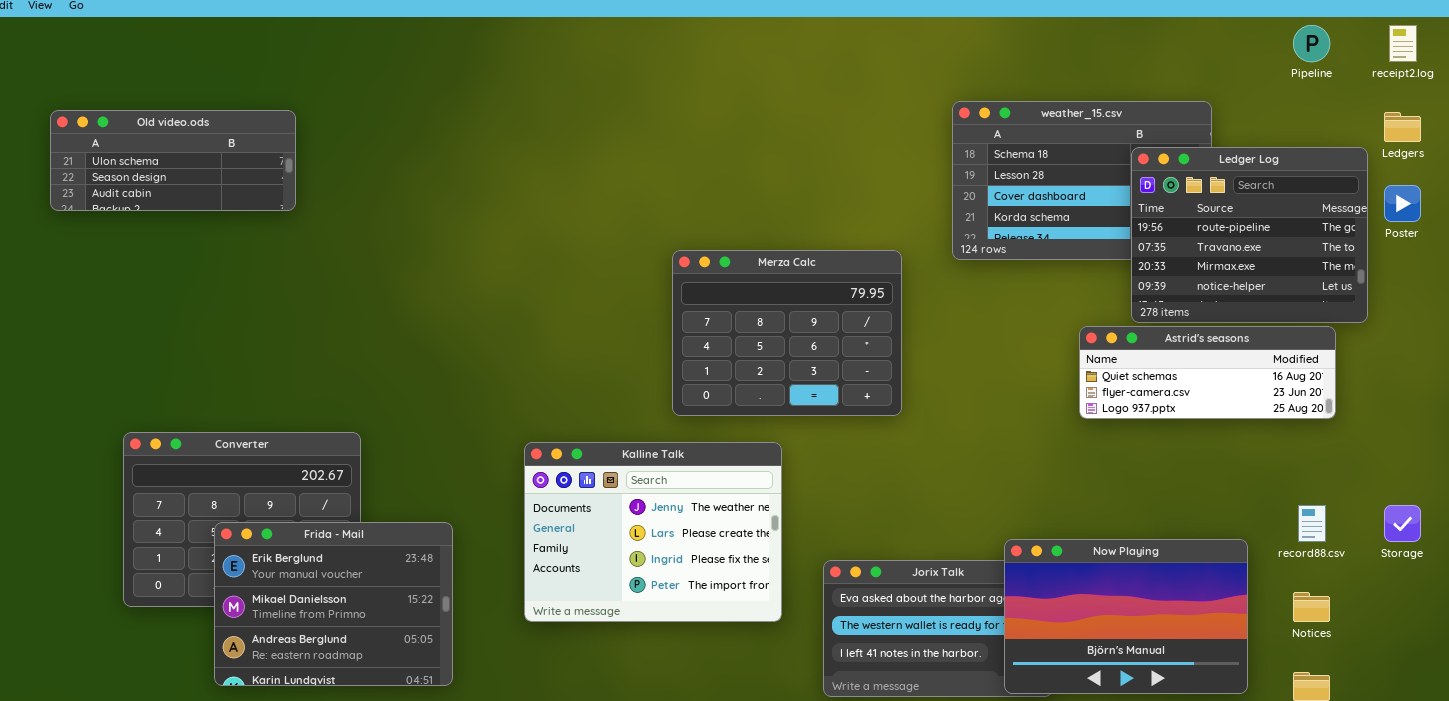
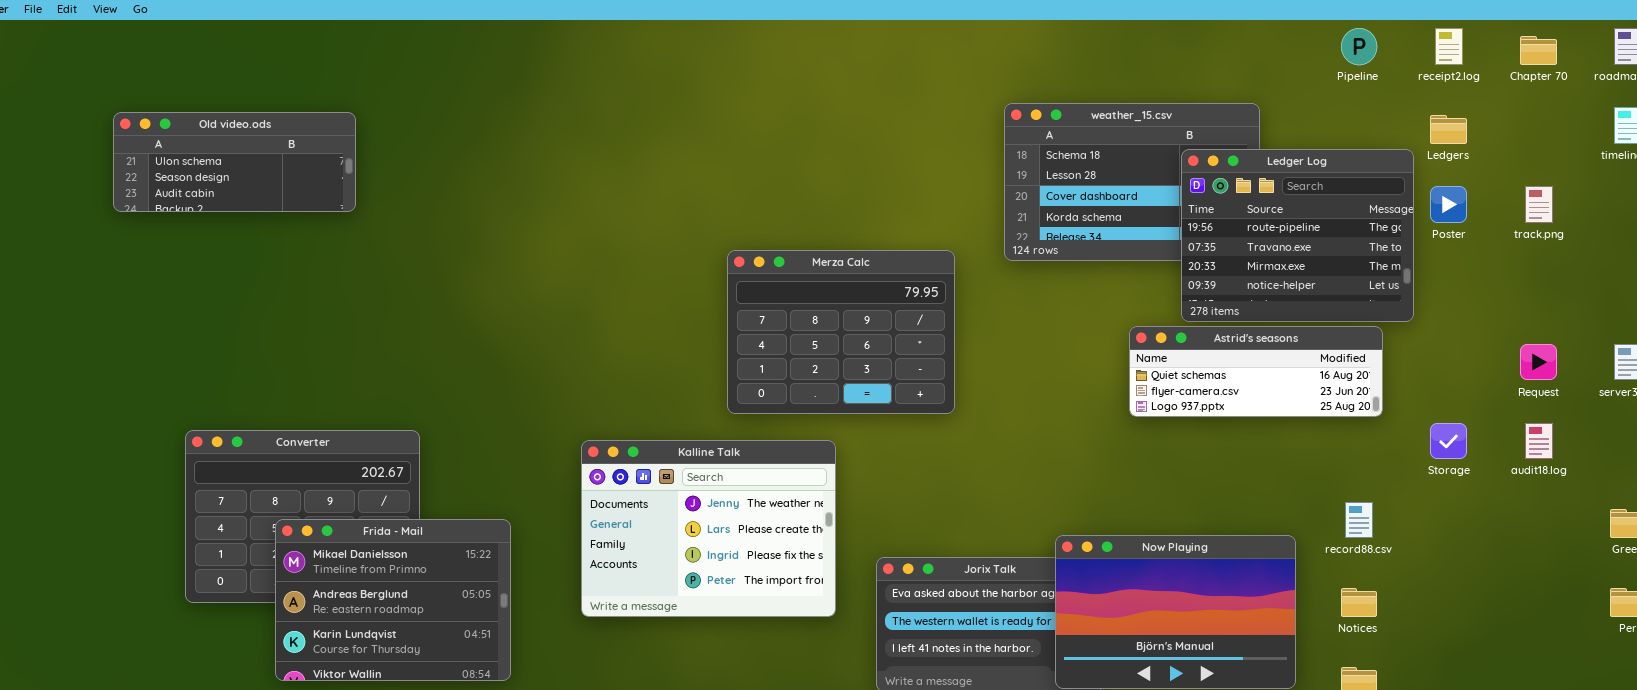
Storage: [1384,505,1421,542] -> [1430,423,1467,459], moved
Frida - Mail: [214,522,453,686] -> [275,519,511,681], scrolled down 1 row

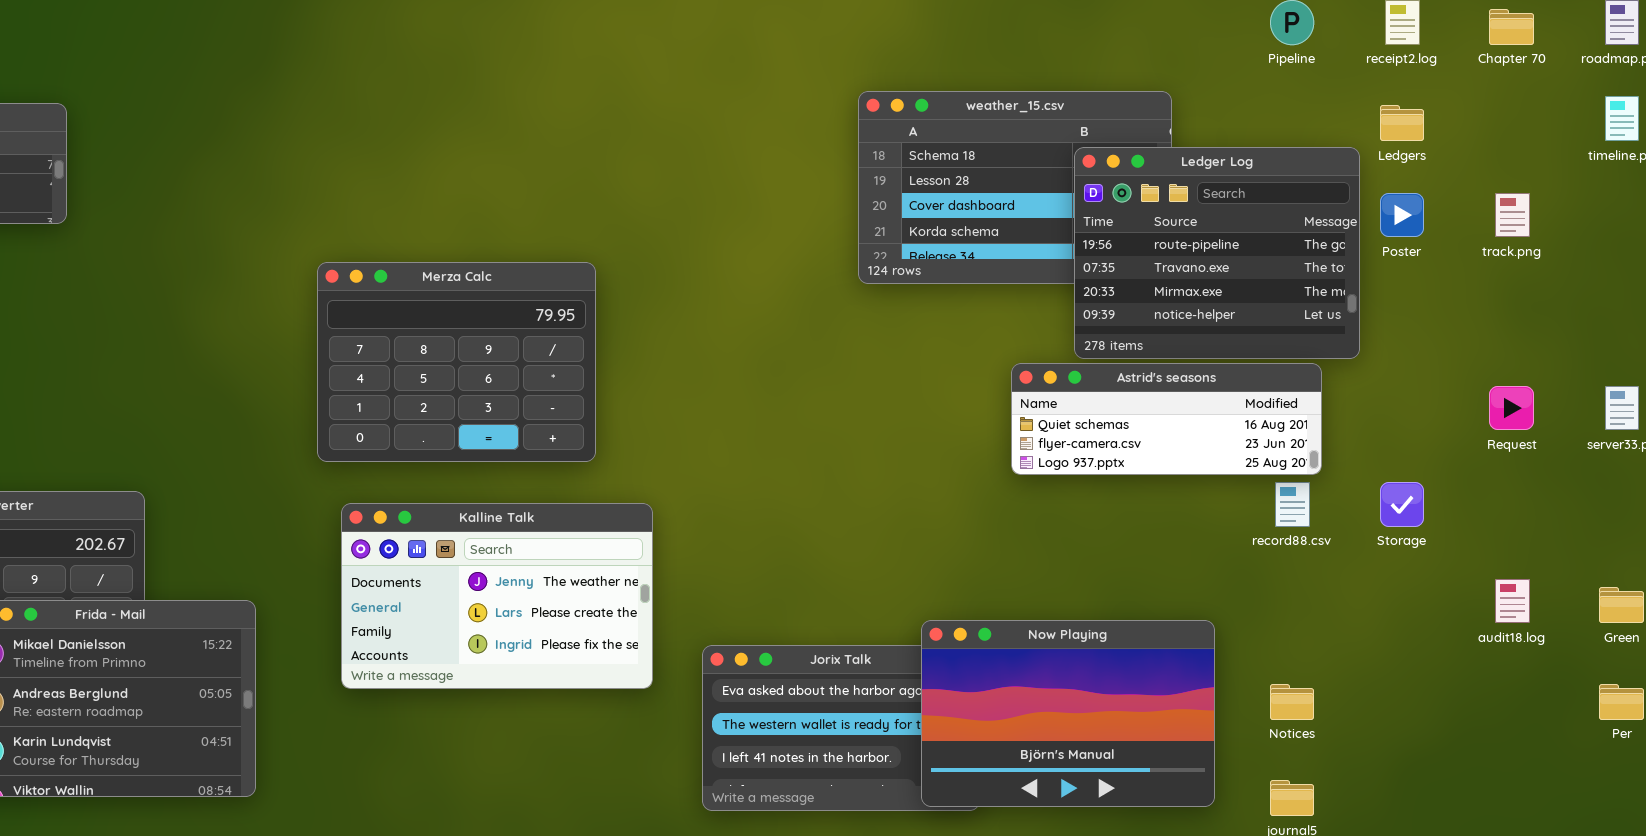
Merza Calc: [727,250,955,414] -> [317,262,596,462], moved
audit18.log: [1525,423,1553,459] -> [1495,579,1530,623], moved
Kalline Talk: [581,440,836,617] -> [341,503,653,689], resized
record88.csv: [1345,502,1373,538] -> [1275,482,1310,527], moved

